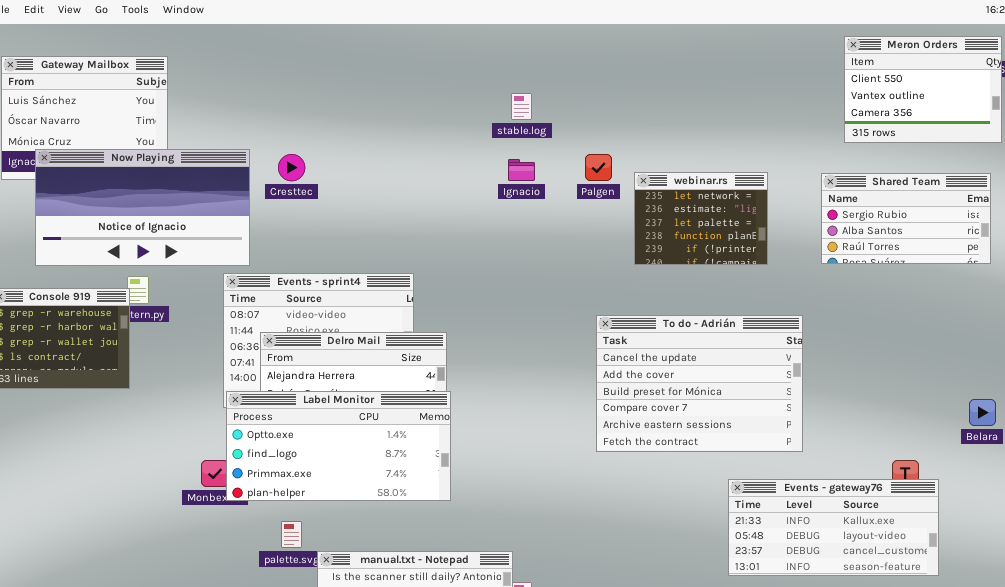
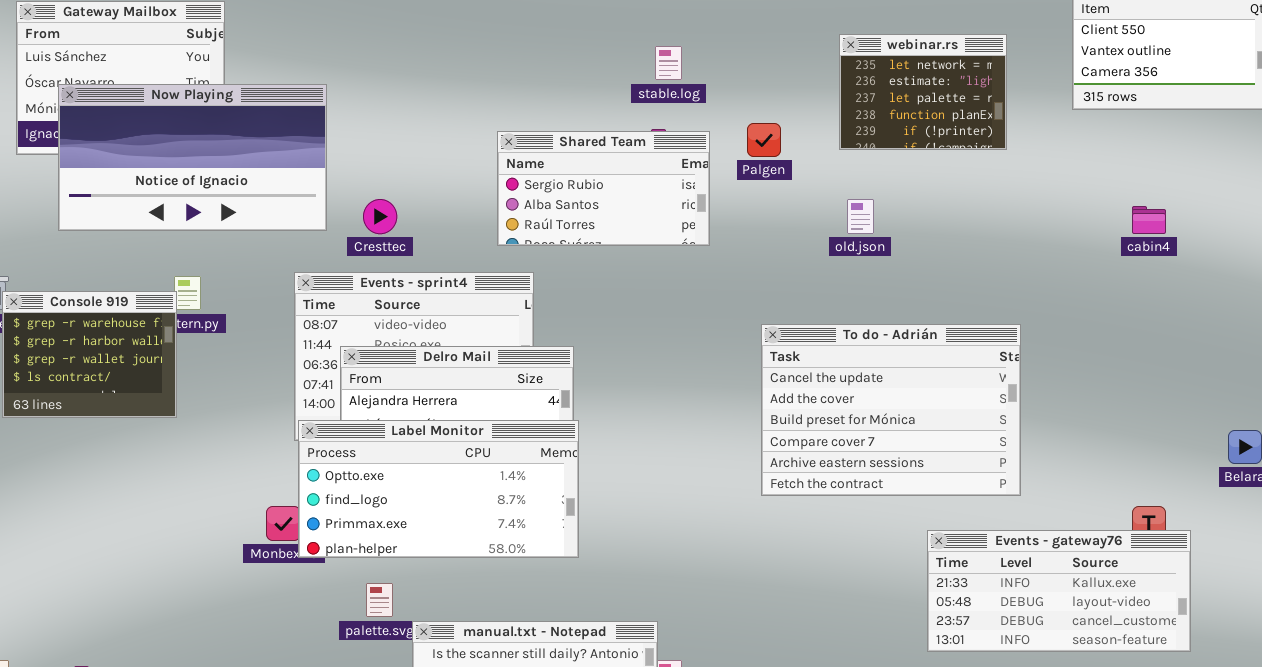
Now Playing: [35,149,250,266] -> [58,84,327,231], moved
Cresttec: [278,154,305,181] -> [363,199,397,234], moved
webinar.rs: [634,172,768,265] -> [839,34,1007,150], moved
Shared Team: [821,173,991,264] -> [497,131,710,246], moved

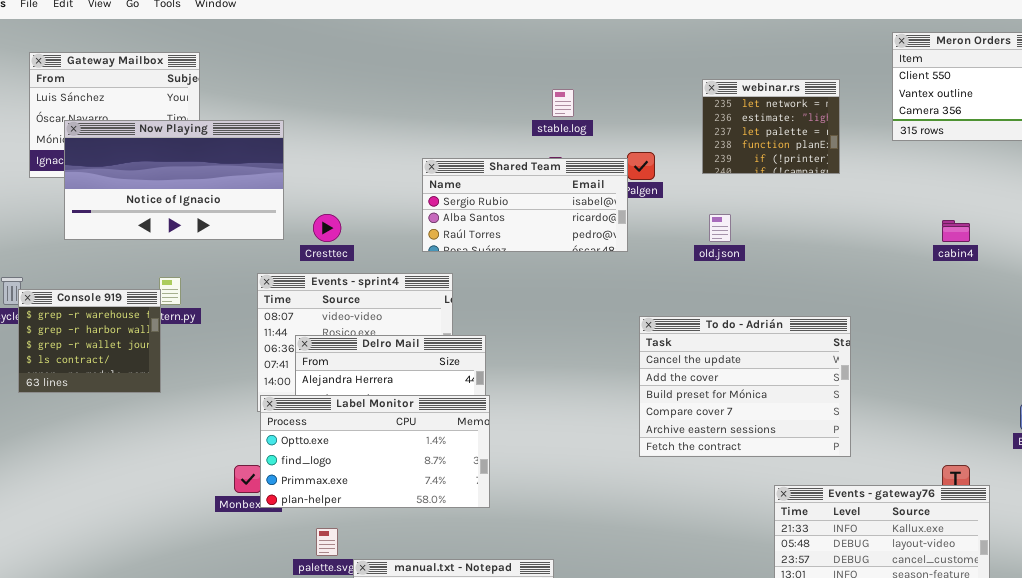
Shared Team: [497,131,710,246] -> [422,158,628,252], resized

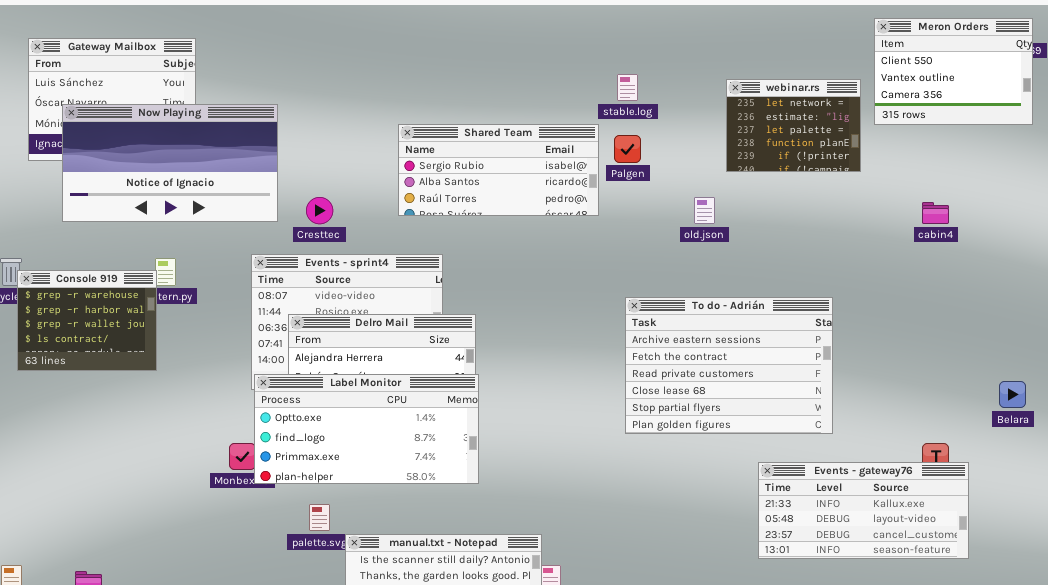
webinar.rs: [702,79,840,174] -> [726,79,861,172], moved
stable.log: [552,89,574,117] -> [617,74,638,101], moved
Shared Team: [422,158,628,252] -> [398,124,599,216], moved
To do - Adrián: [639,316,851,457] -> [625,297,833,434], scrolled down 4 rows

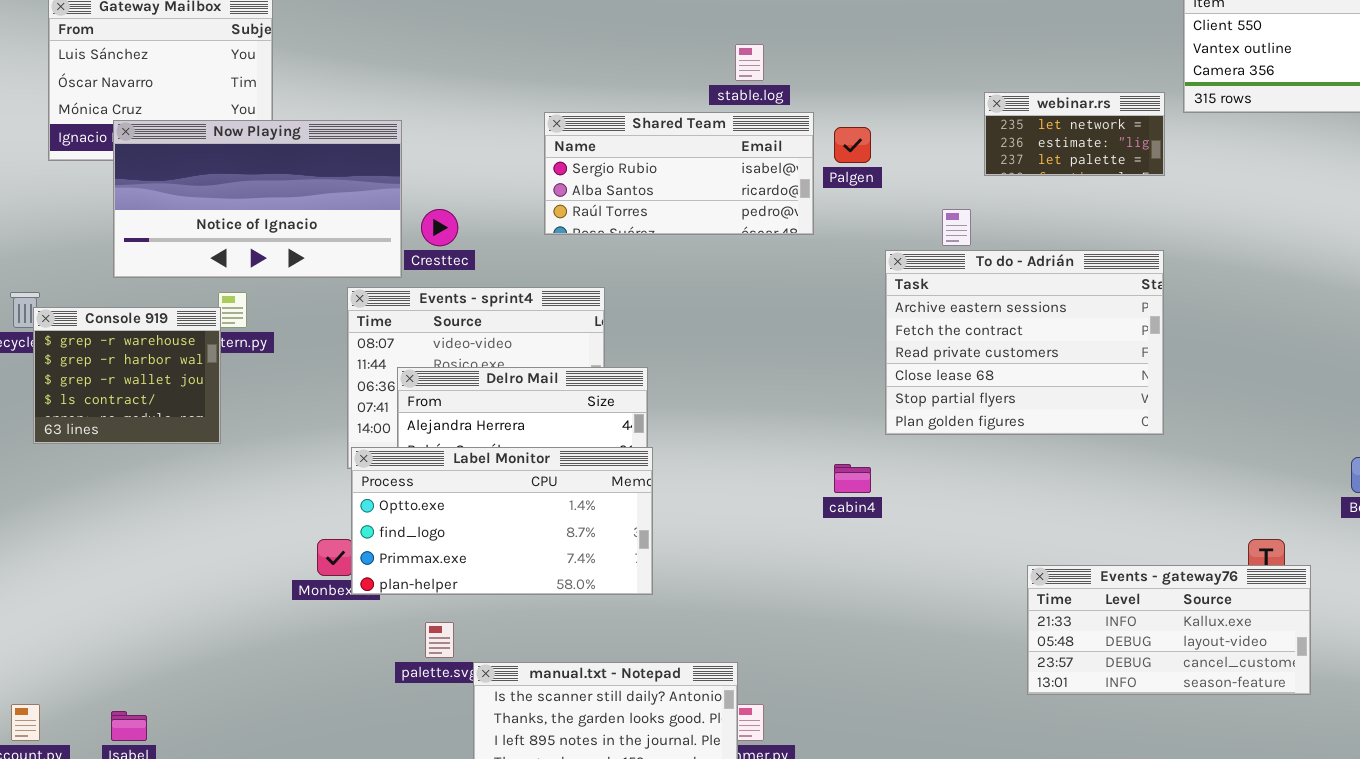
stable.log: [617,74,638,101] -> [735,44,764,81], moved
webinar.rs: [726,79,861,172] -> [984,92,1165,176], resized
Now Playing: [62,104,278,222] -> [113,120,402,278], moved
cabin4: [922,202,949,224] -> [834,464,871,493], moved
To do - Adrián: [625,297,833,434] -> [885,250,1164,435], moved

